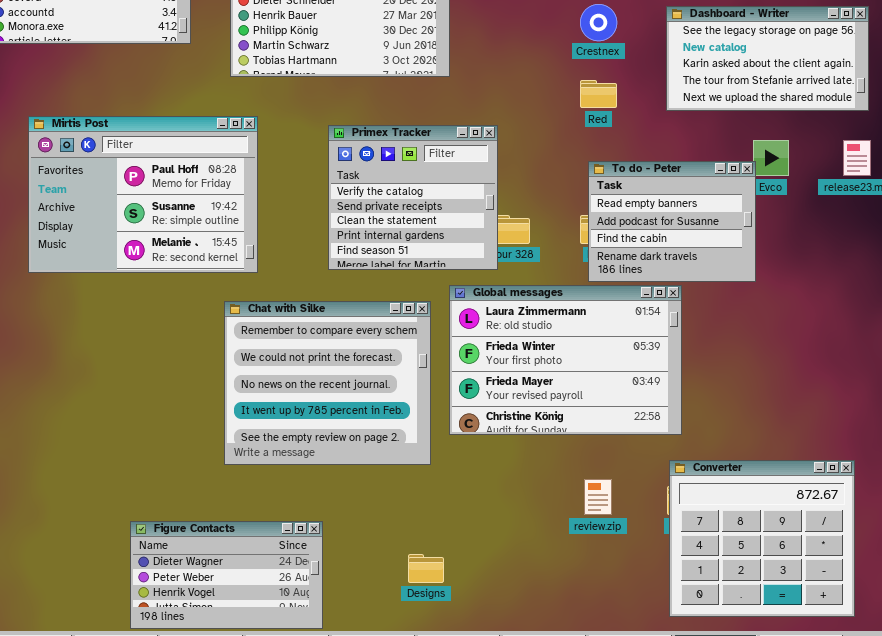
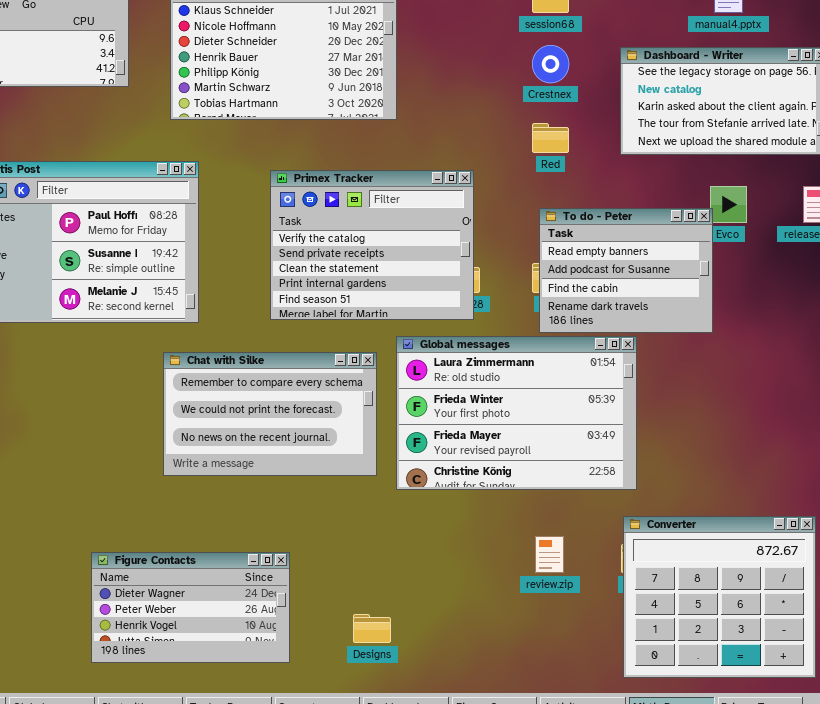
Primex Tracker: [328,125,498,270] -> [270,170,474,320], resized
Chat with Silke: [224,301,431,465] -> [163,352,377,476], resized
Figure Contacts: [130,521,323,629] -> [91,552,290,663], moved

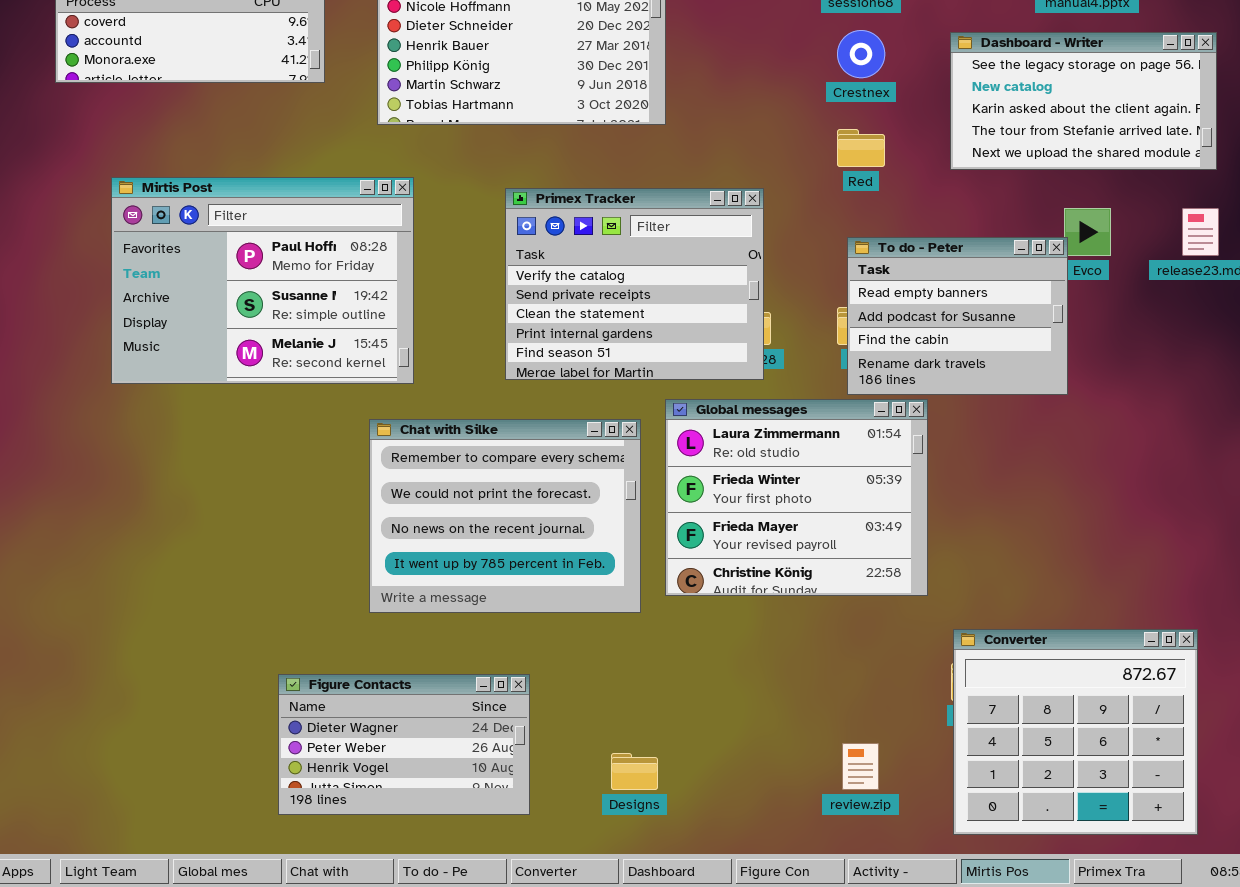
Global messages: [396,336,637,490] -> [665,399,928,596], resized
Chat with Silke: [163,352,377,476] -> [369,419,641,613], resized
review.zip: [535,536,564,573] -> [842,743,879,790], moved

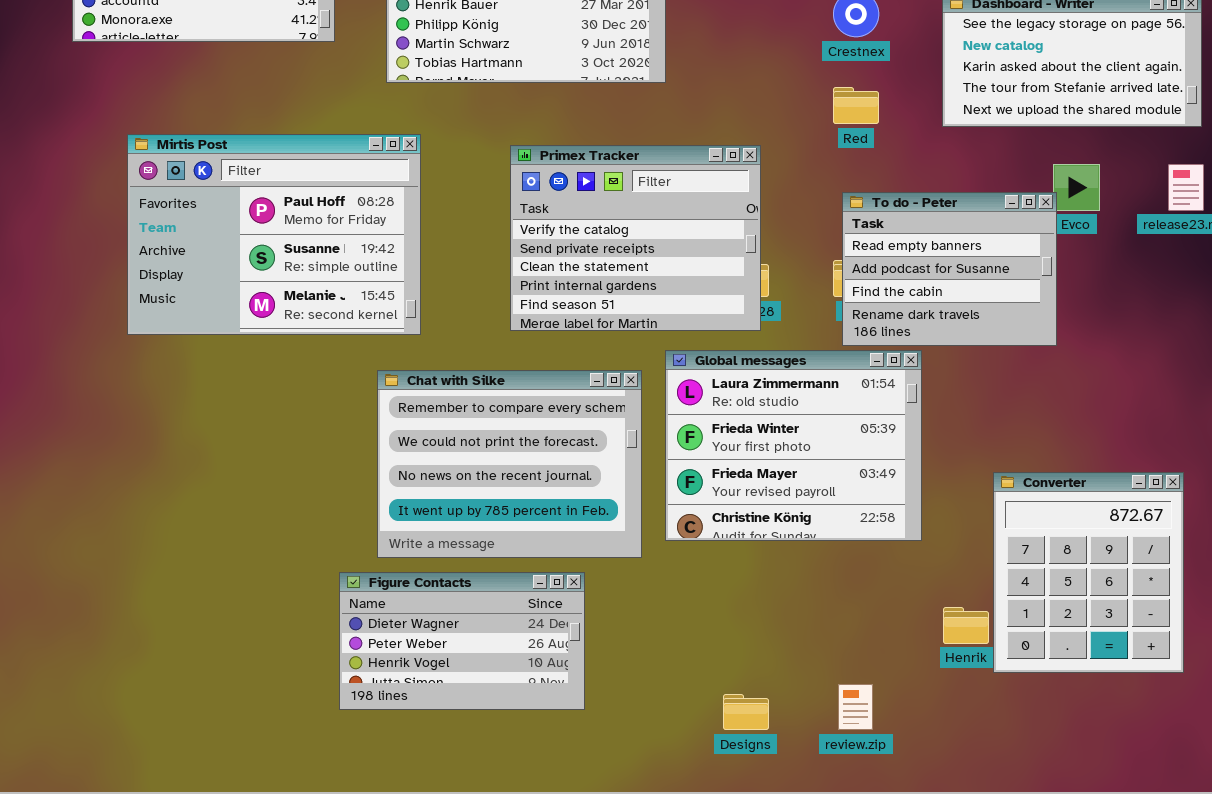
Converter: [953,629,1198,835] -> [993,472,1184,673], moved, resized
Figure Contacts: [278,674,530,815] -> [339,572,585,710], moved
Designs: [611,753,658,790] -> [723,694,769,730], moved

